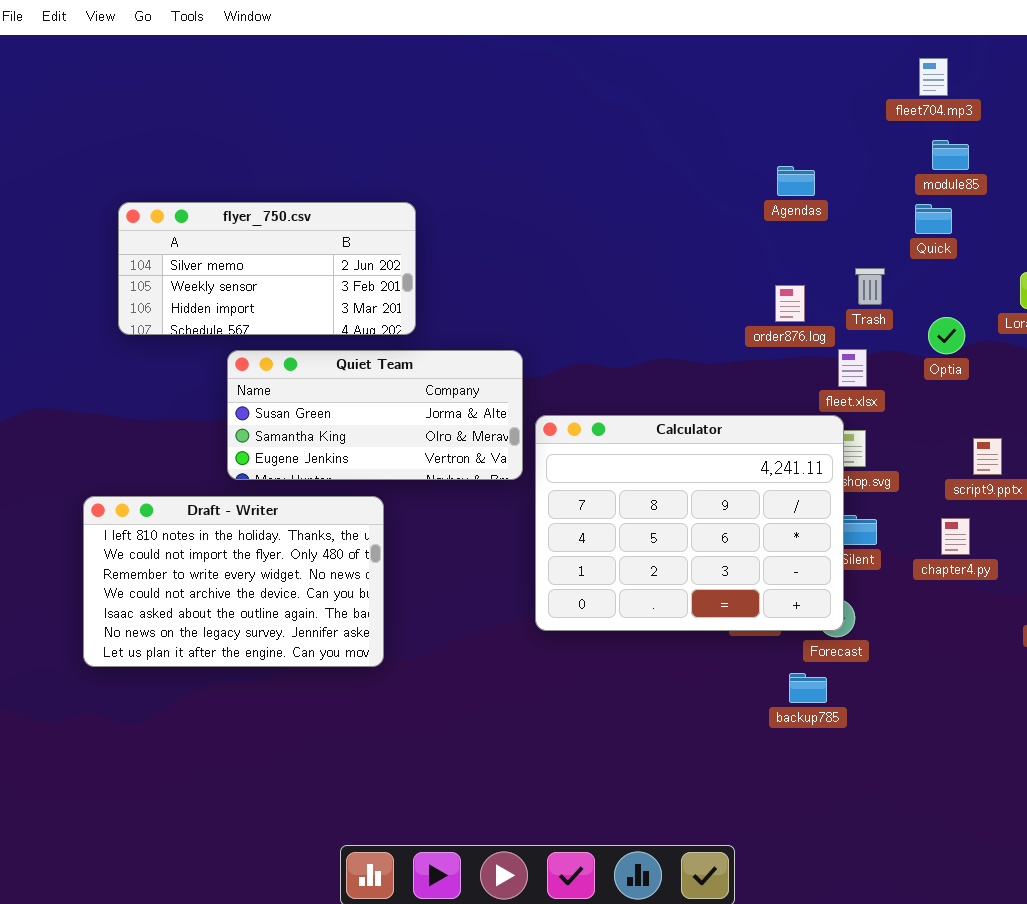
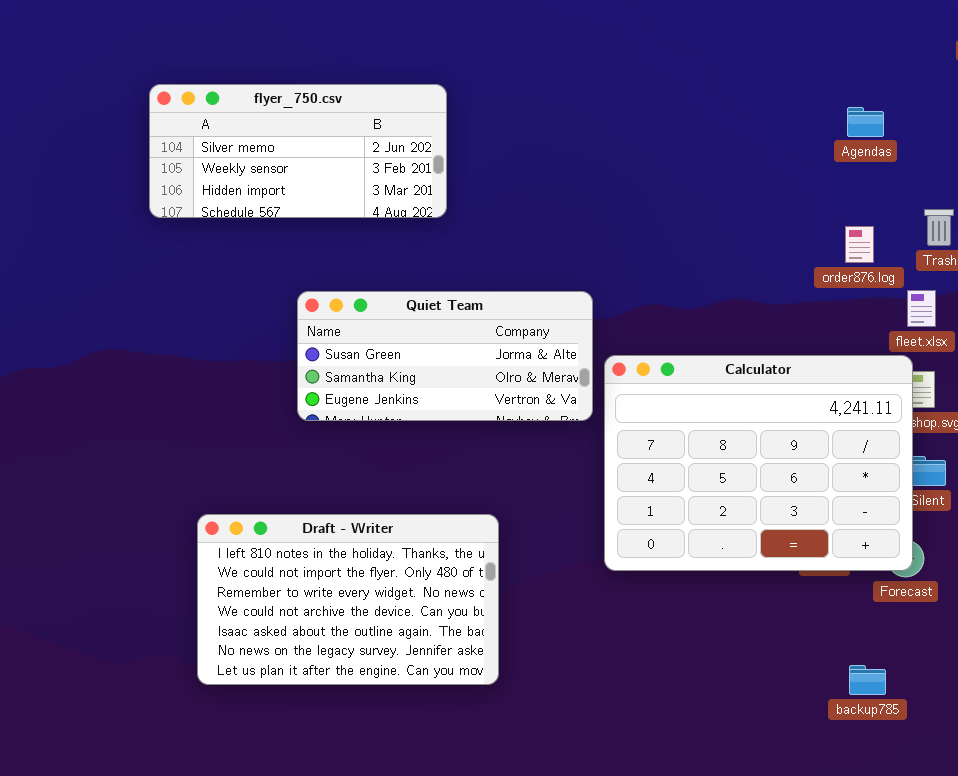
flyer_750.csv: [118,202,416,335] -> [149,84,447,218], moved
Draft - Writer: [83,496,384,667] -> [197,514,499,685], moved
backup785: [789,673,827,703] -> [849,665,886,695], moved

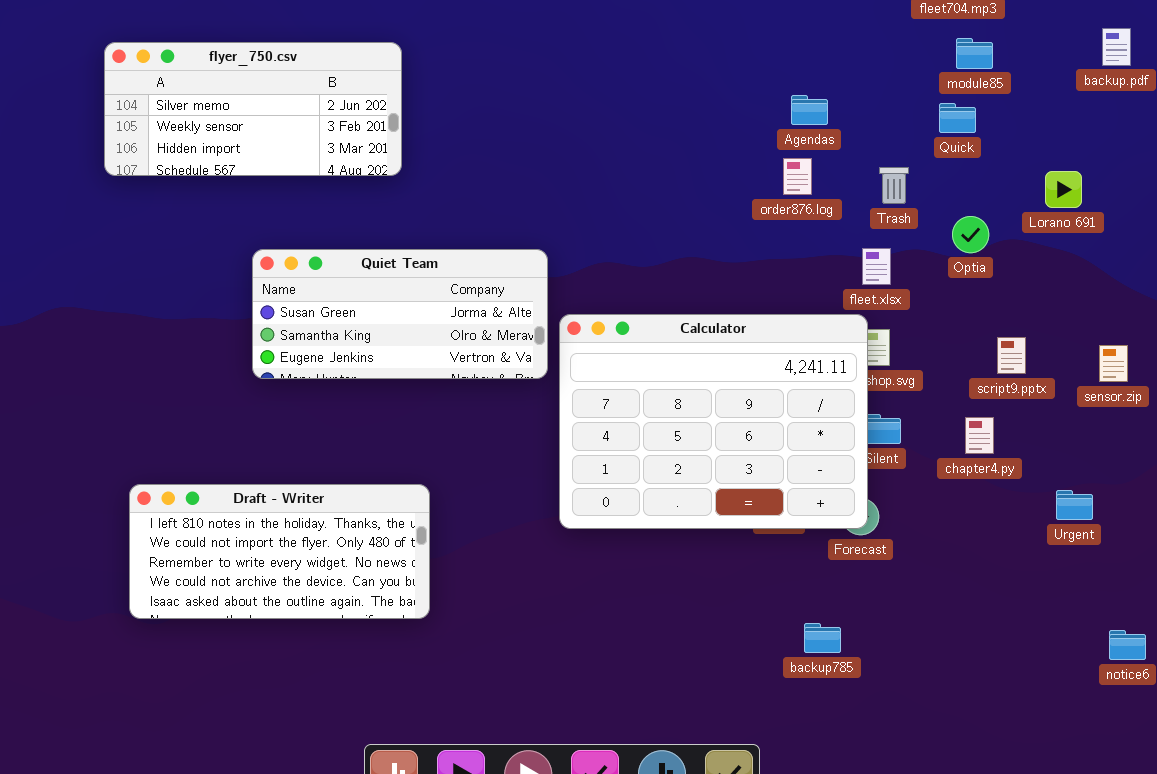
Agendas: [847,107,884,137] -> [791,95,828,125], moved
order876.log: [845,226,874,263] -> [783,158,812,195], moved
Draft - Writer: [197,514,499,685] -> [129,484,430,619], moved, resized

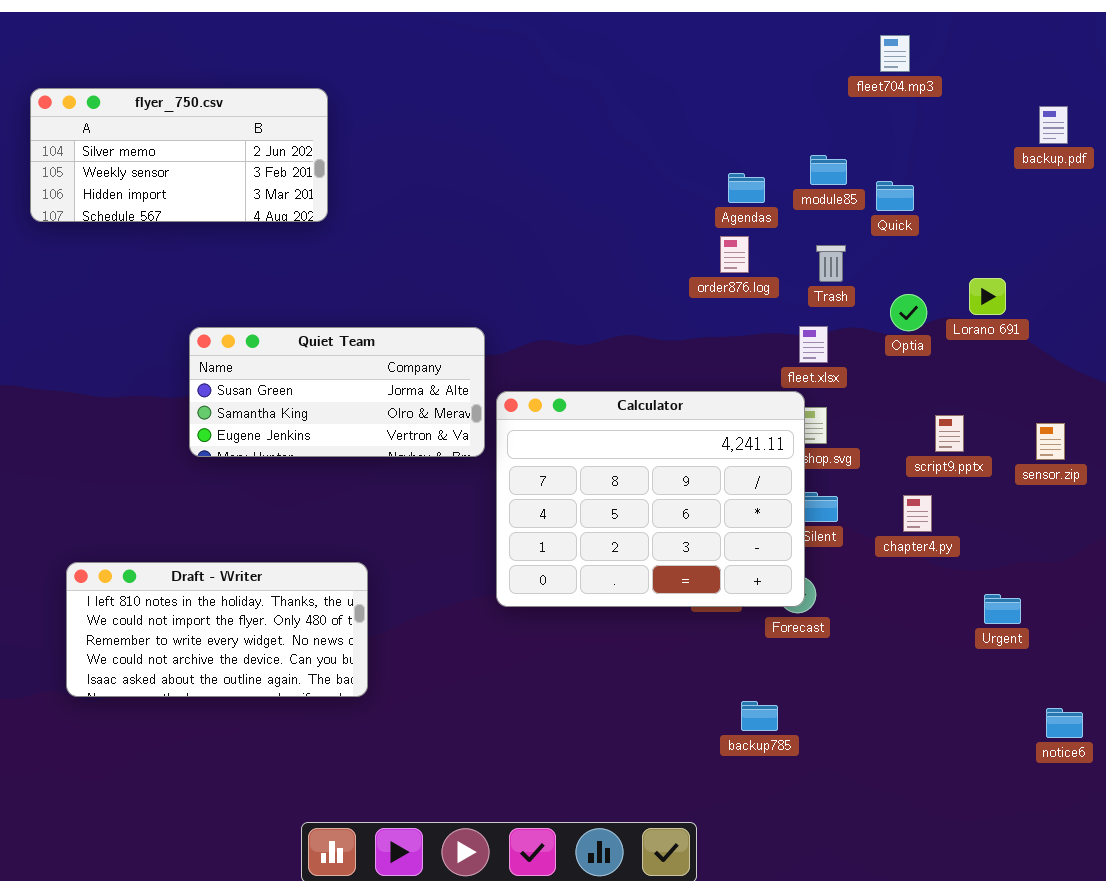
module85: [956,38,993,69] -> [810,155,847,185], moved
flyer_750.csv: [104,42,402,176] -> [30,88,328,222], moved
Lorano 691: [1045,171,1082,208] -> [969,278,1006,315], moved
Urgent: [1056,490,1093,520] -> [984,594,1021,624], moved

